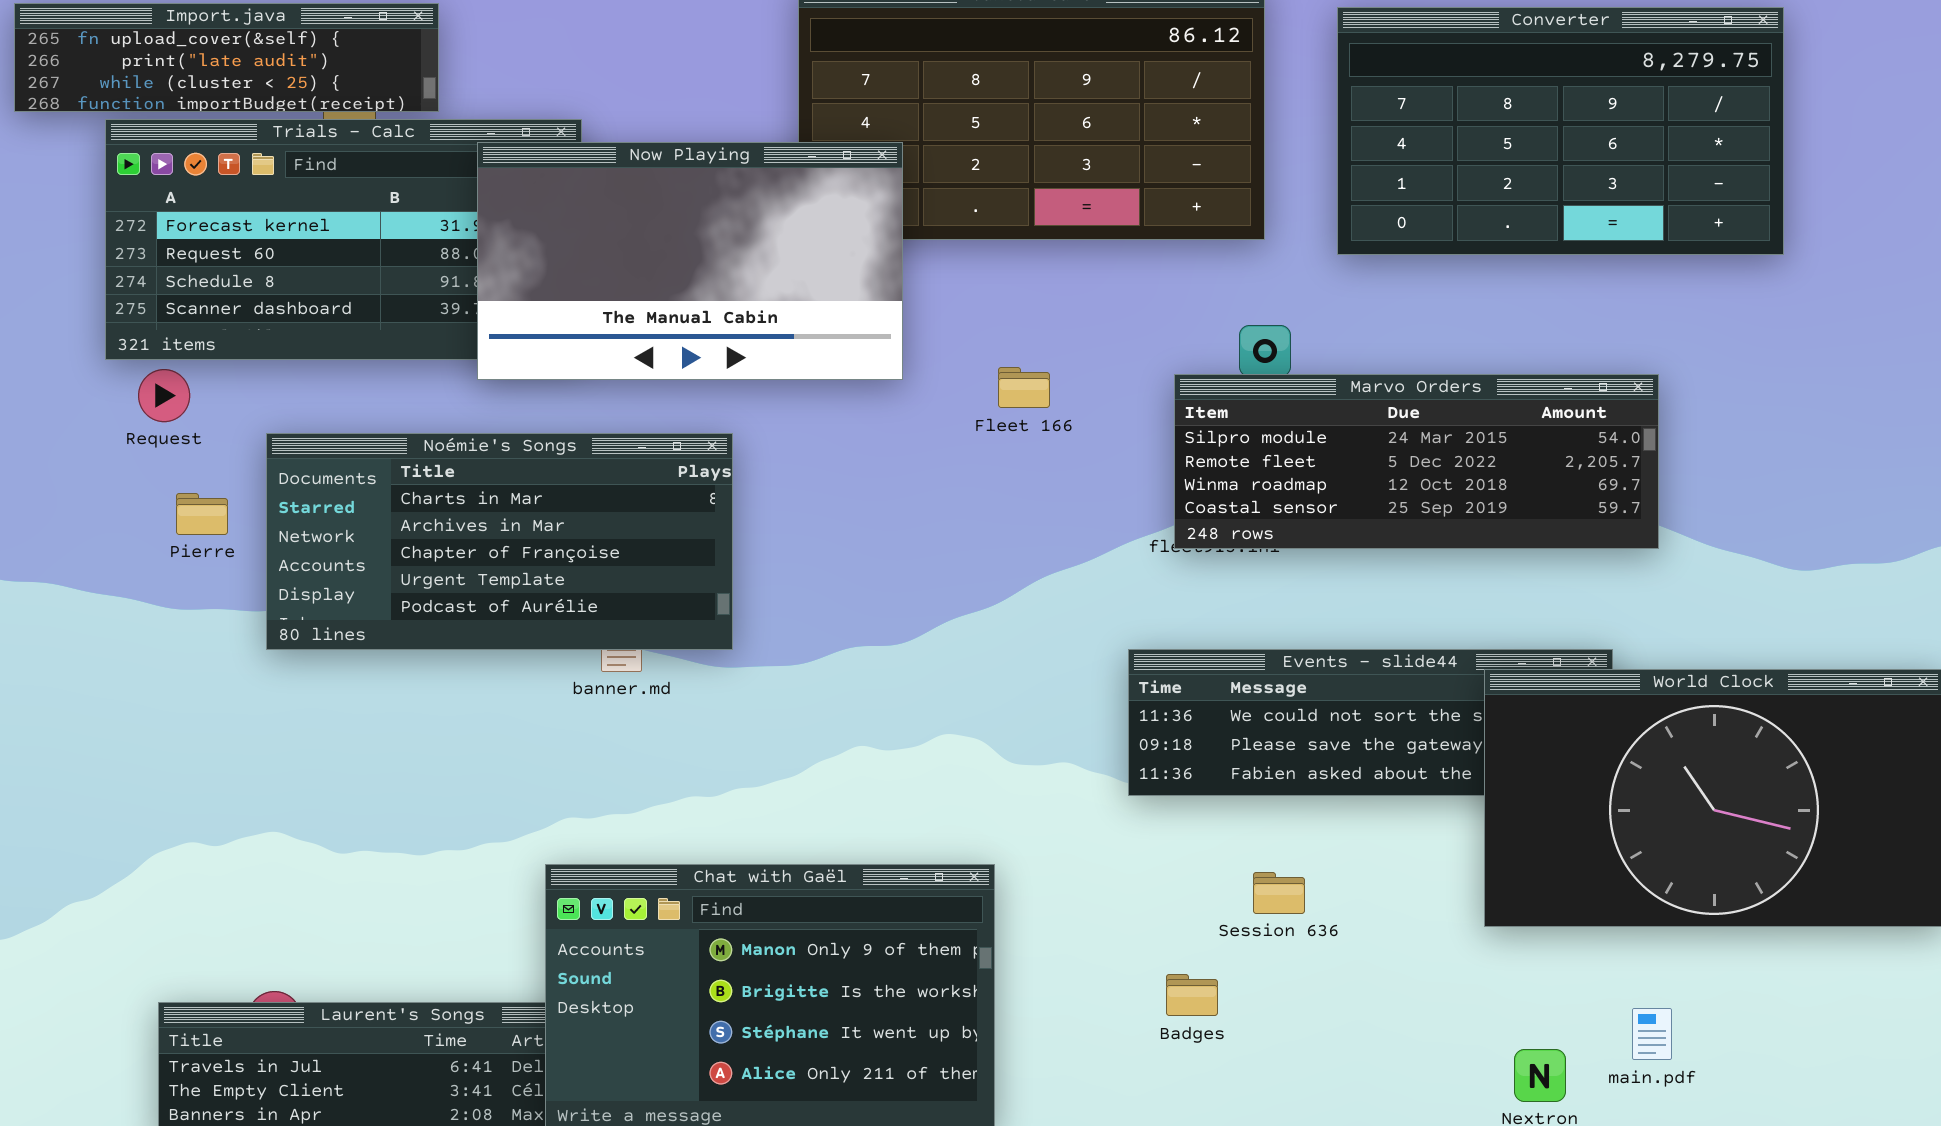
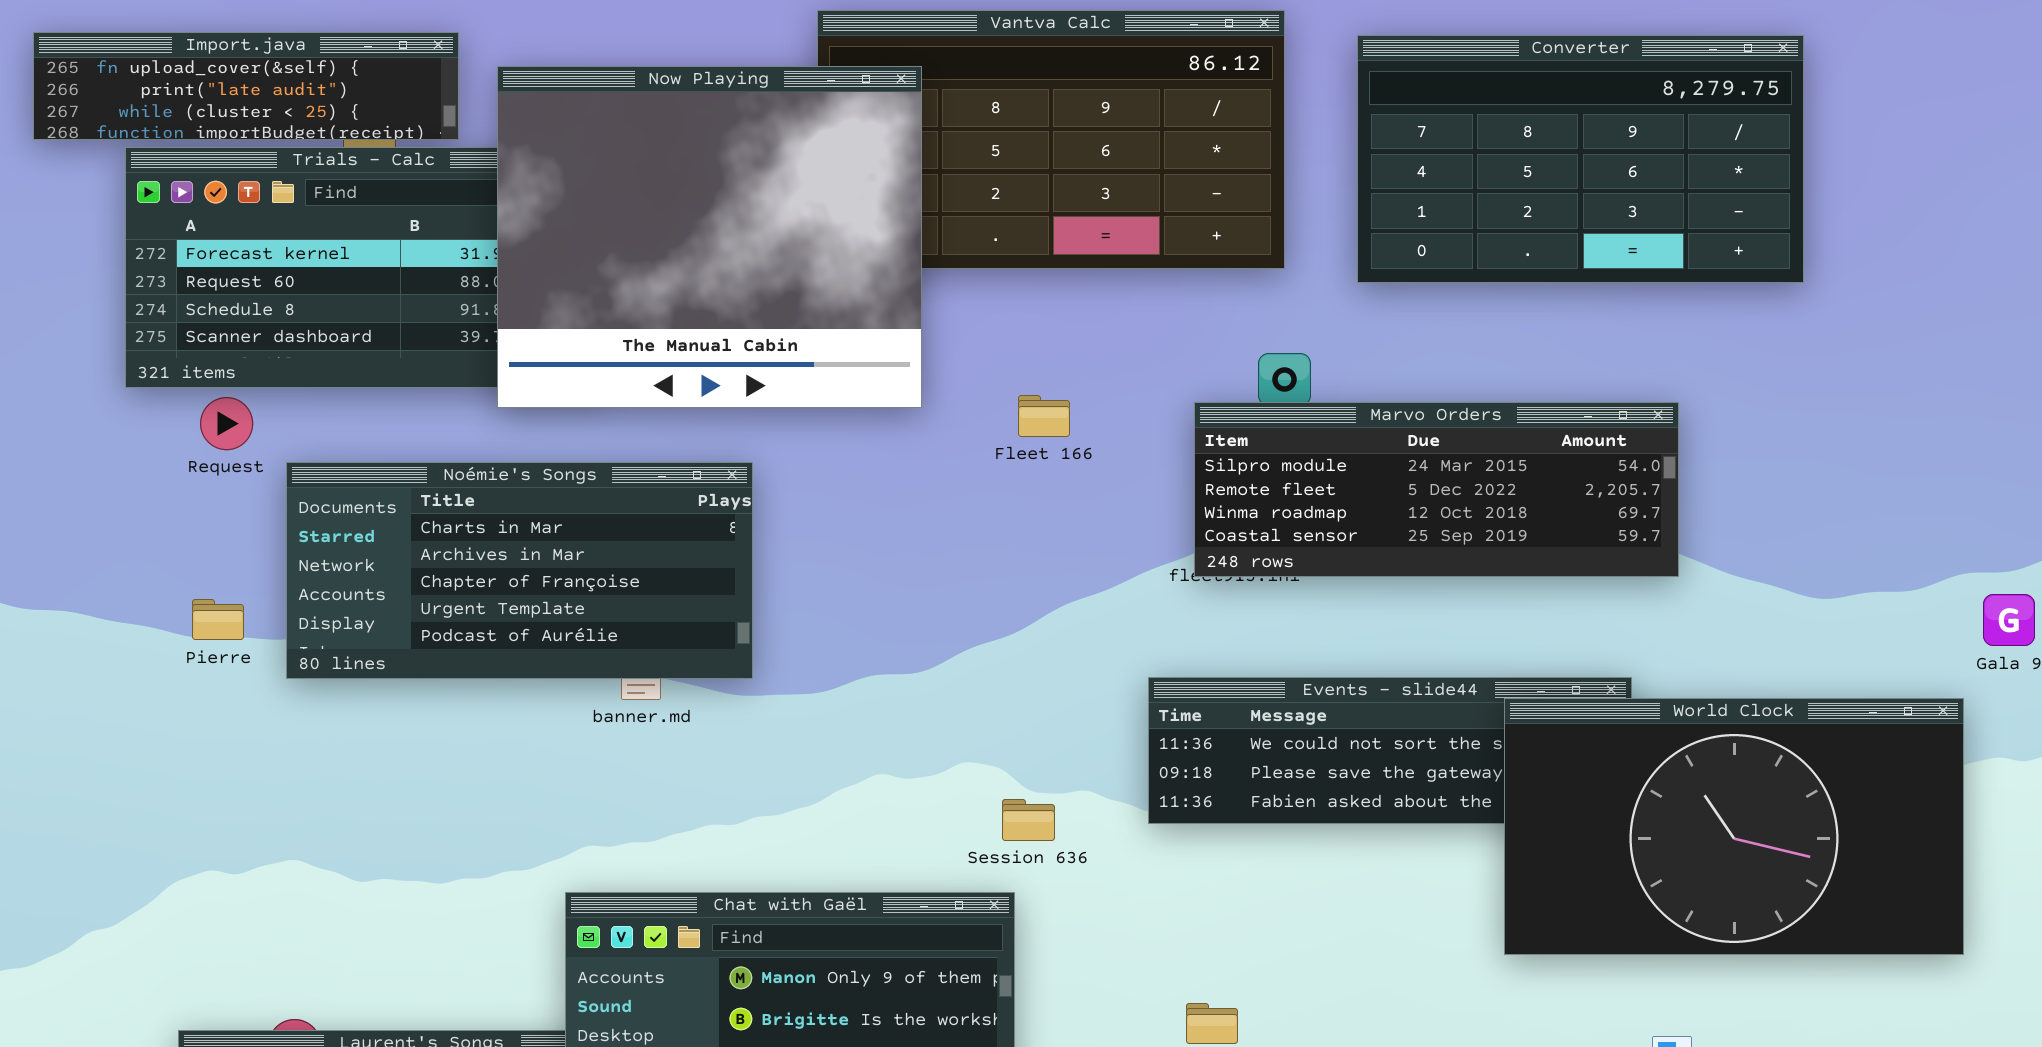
Now Playing: [477,142,903,380] -> [497,66,922,408], resized
Request: [138,369,190,422] -> [200,397,253,450], moved
Pierre: [176,493,228,535] -> [192,599,244,640], moved
Session 636: [1253,872,1305,914] -> [1002,799,1055,841], moved

